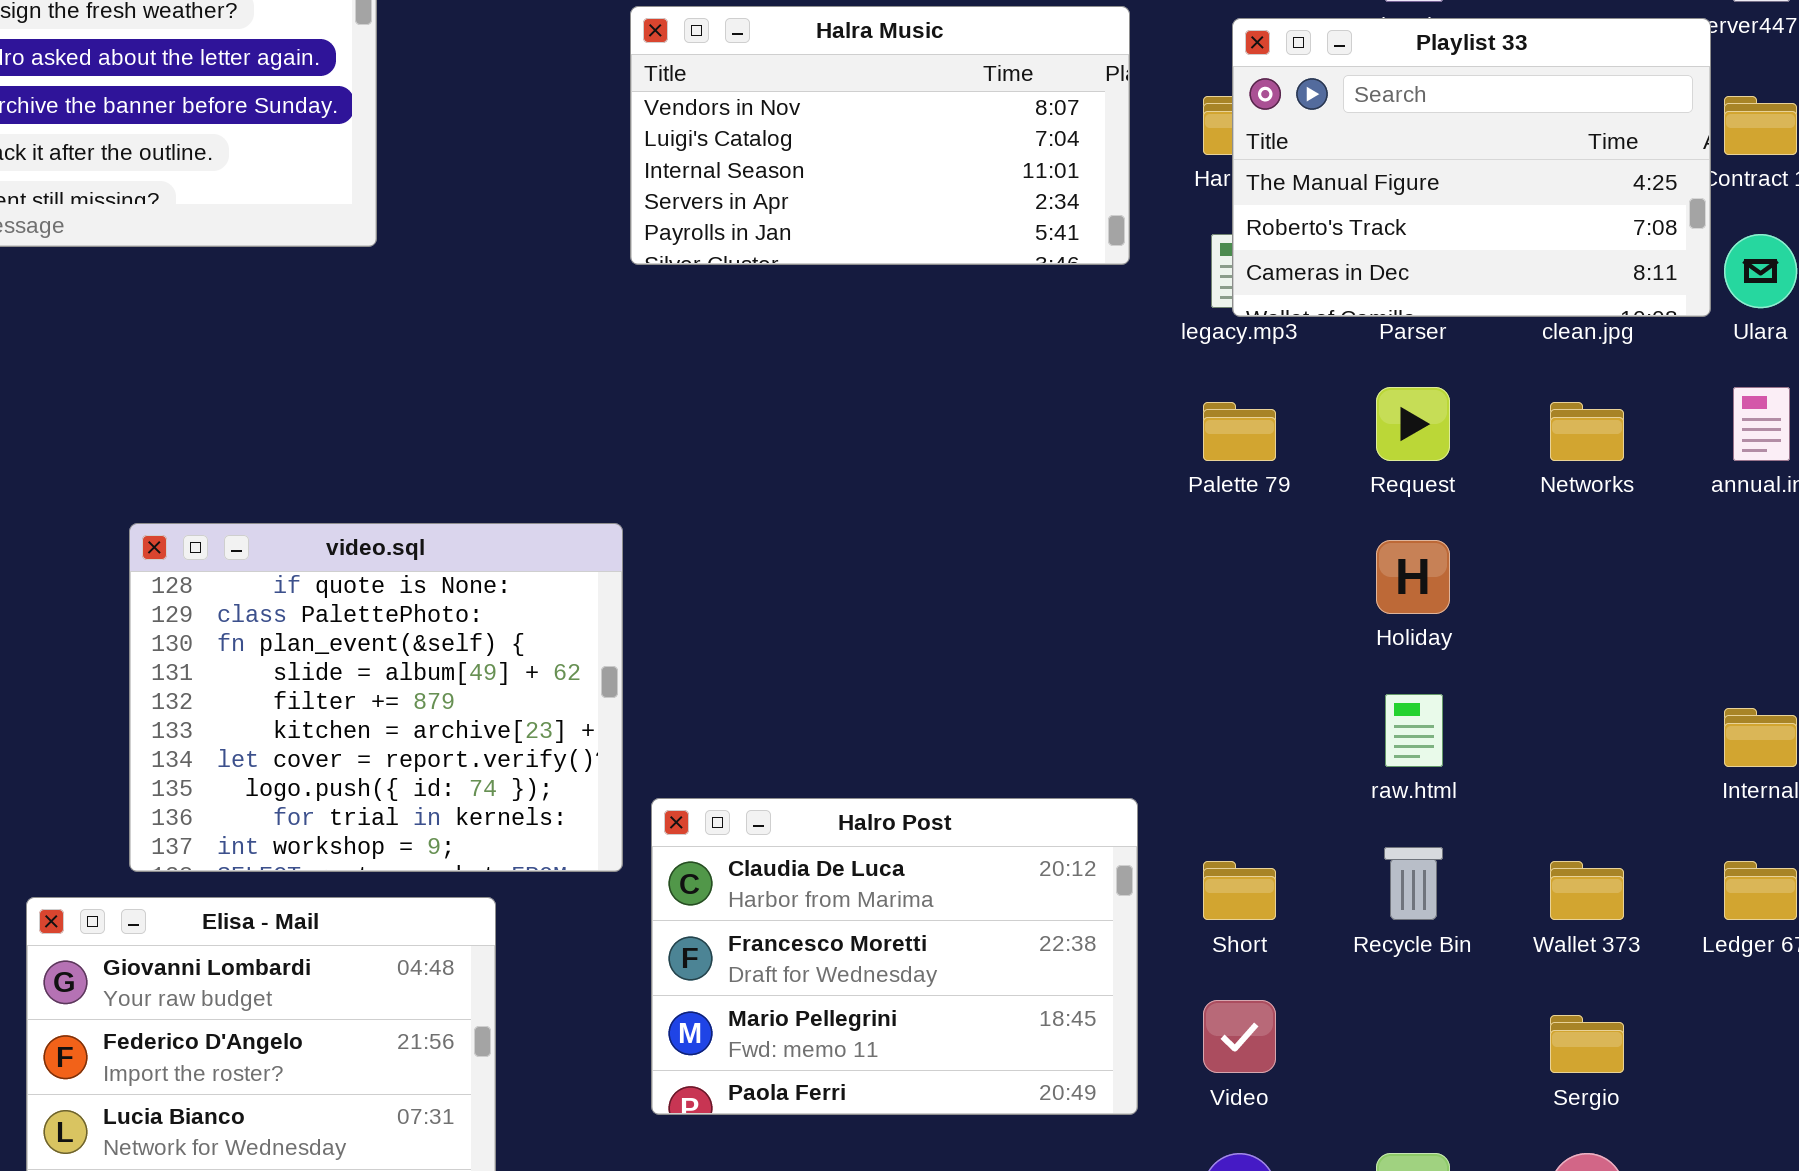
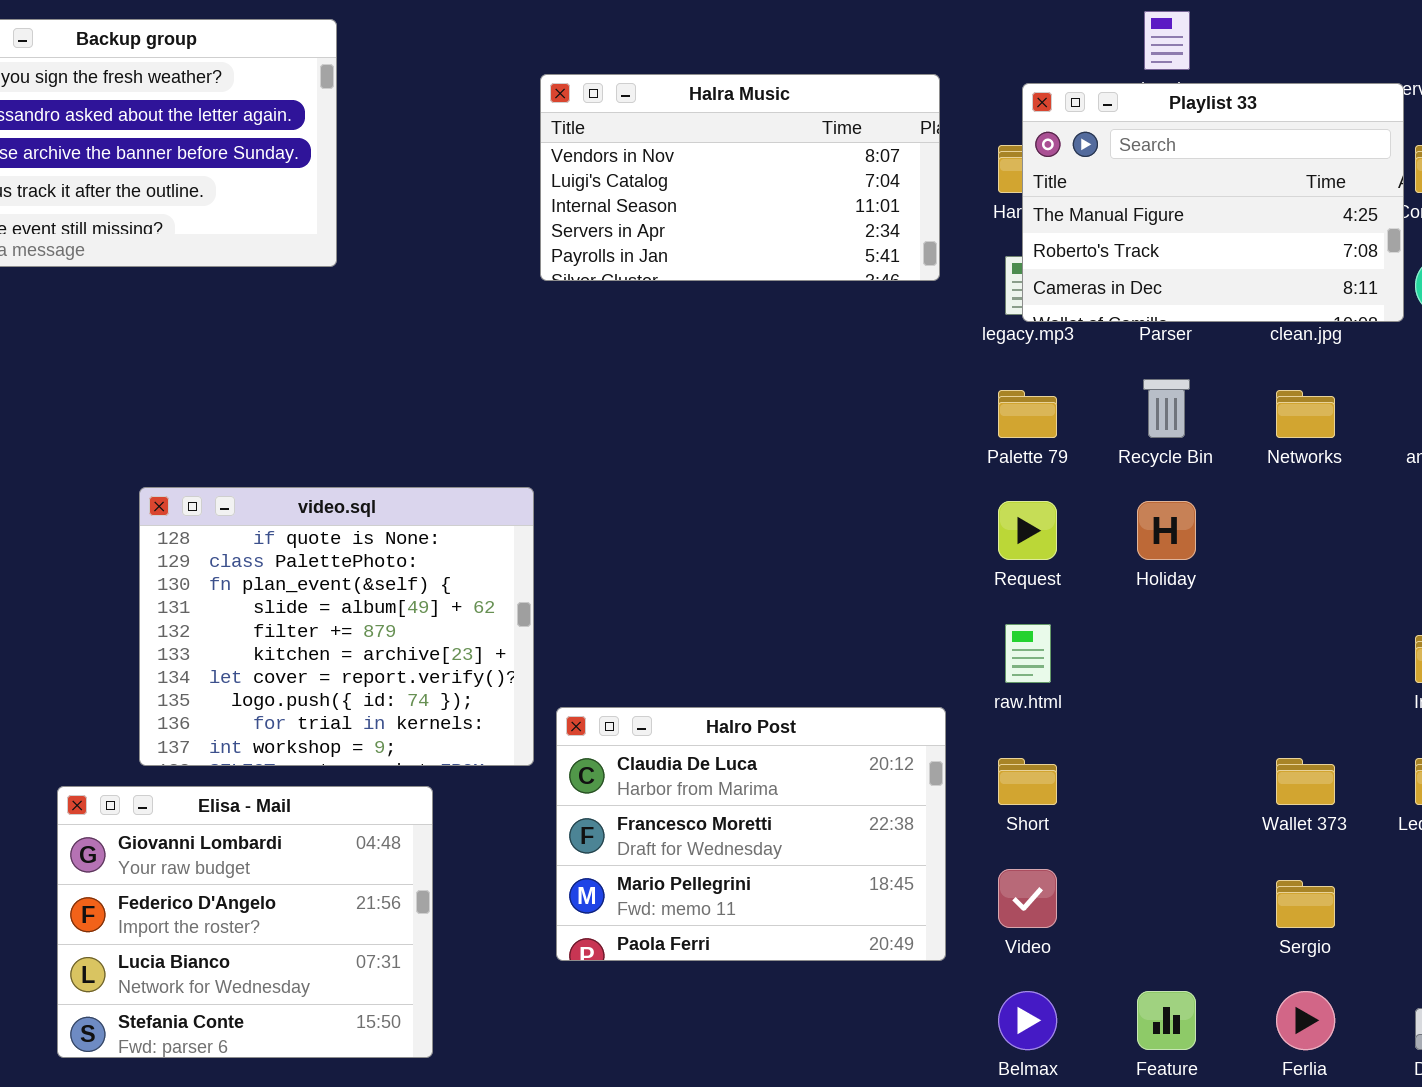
Request: [1376,387,1450,461] -> [998,501,1057,560], moved
raw.html: [1385,694,1443,767] -> [1005,624,1051,683], moved
Recycle Bin: [1384,847,1443,920] -> [1143,379,1190,438], moved

